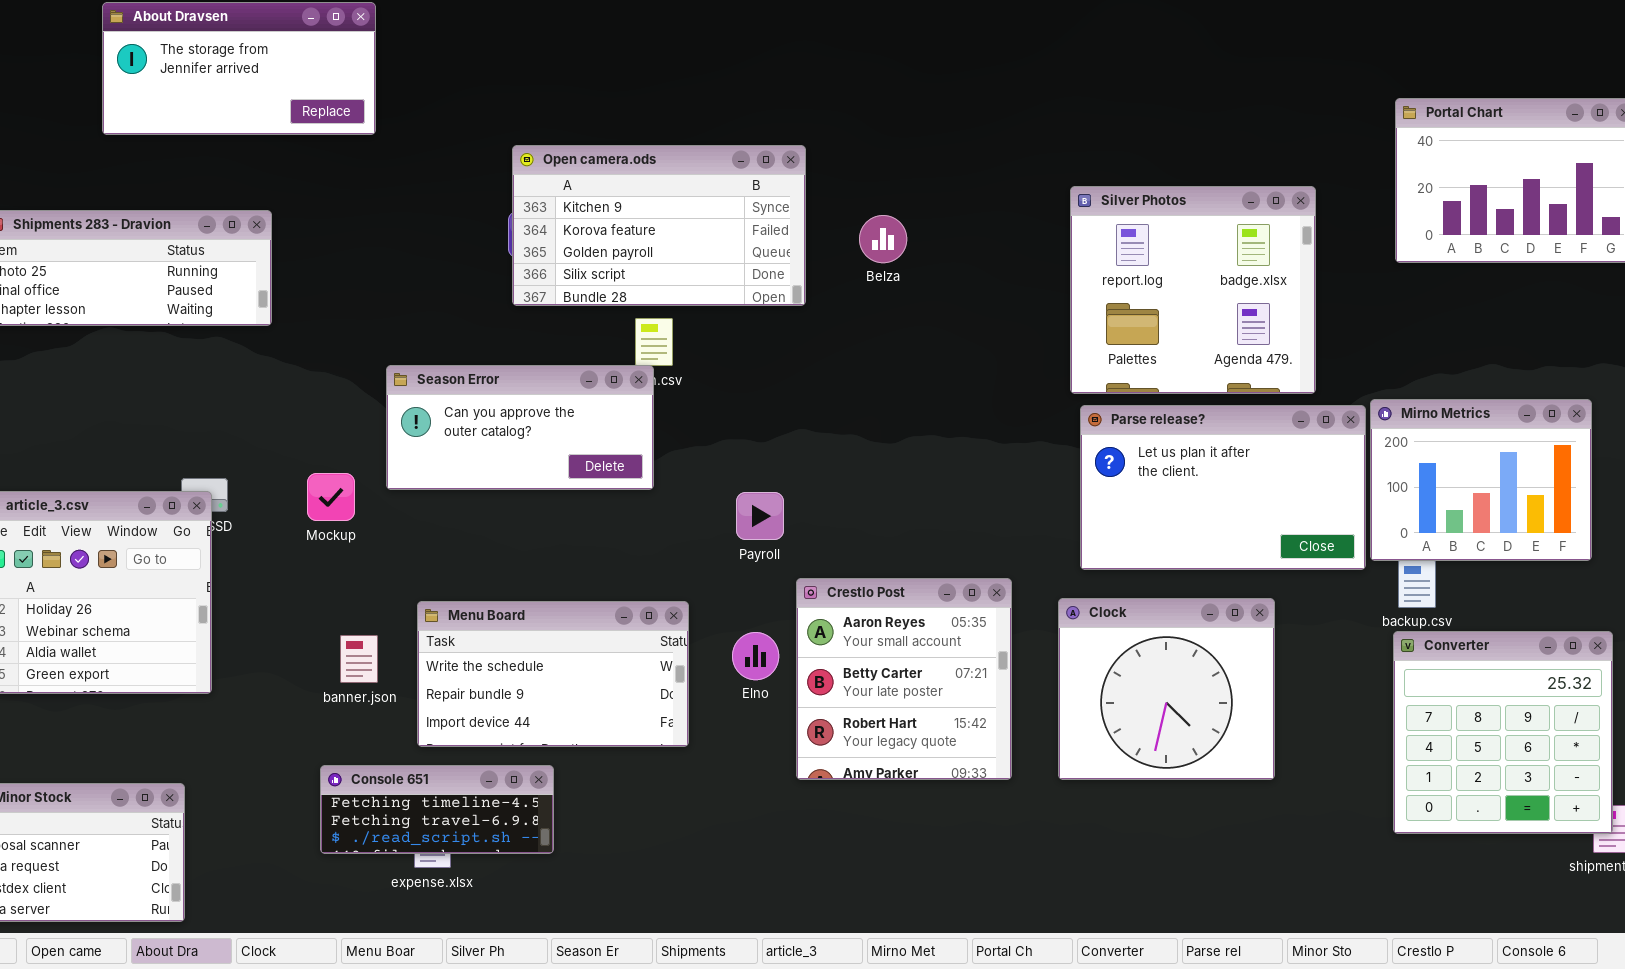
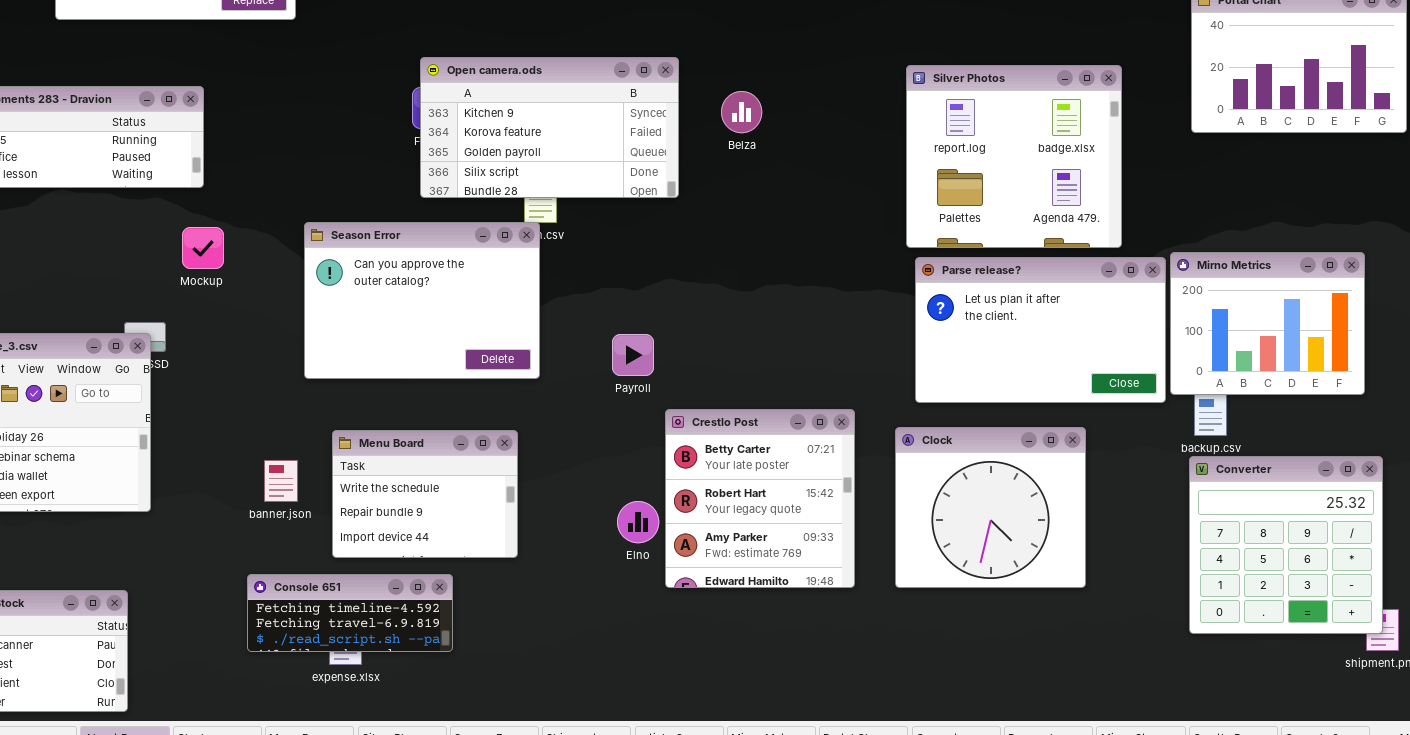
Open camera.ods: [512,145,806,306] -> [420,57,679,198], moved
Season Error: [386,365,654,490] -> [304,222,540,379], resized
Mockup: [307,473,355,521] -> [182,227,224,269], moved
Crestlo Post: [796,578,1012,780] -> [665,409,855,588], scrolled down 1 row
Menu Board: [417,601,689,747] -> [332,430,518,558], resized
Elno: [732,632,779,680] -> [617,501,659,543], moved

